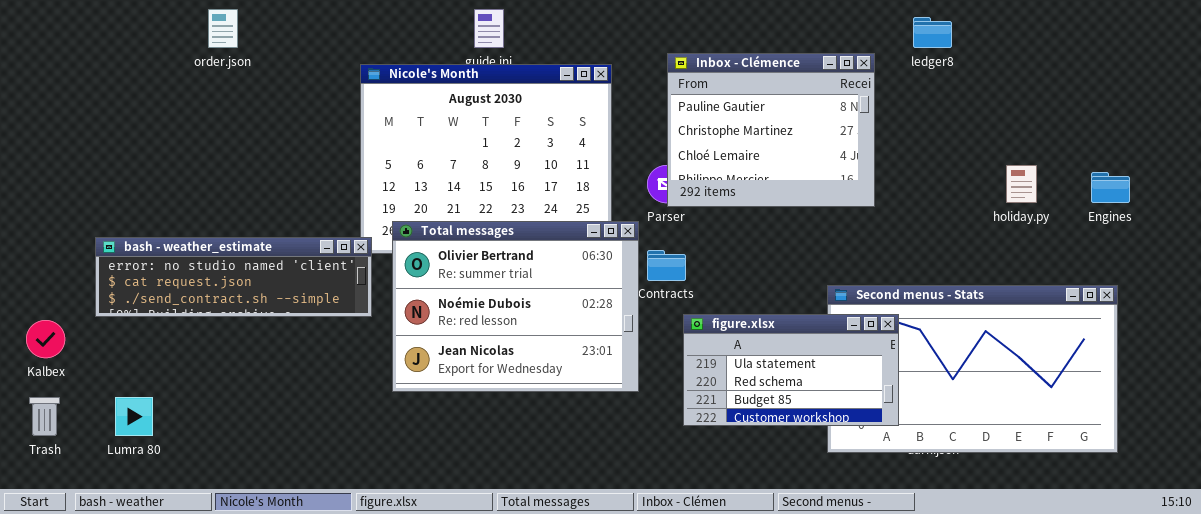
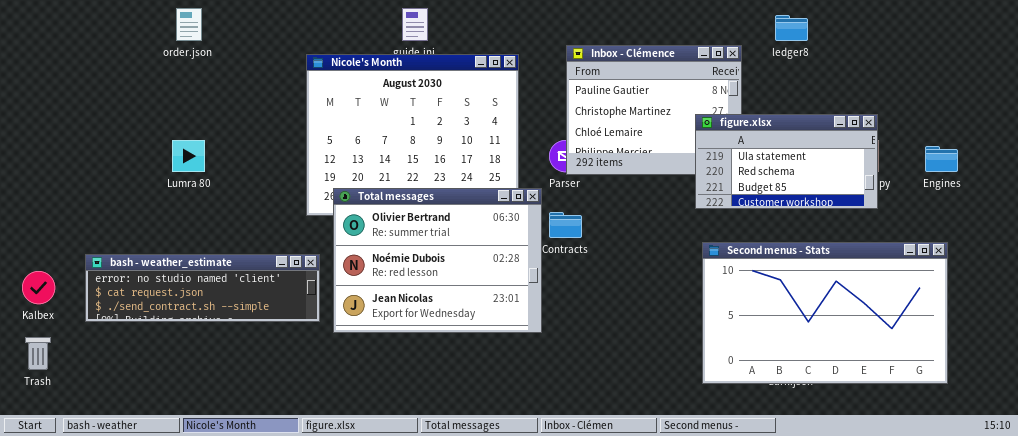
bash - weather_estimate: [95,237,372,317] -> [85,254,320,322], moved
figure.xlsx: [683,314,899,426] -> [695,114,878,209], moved
Lumra 80: [115,397,153,436] -> [172,140,205,172], moved

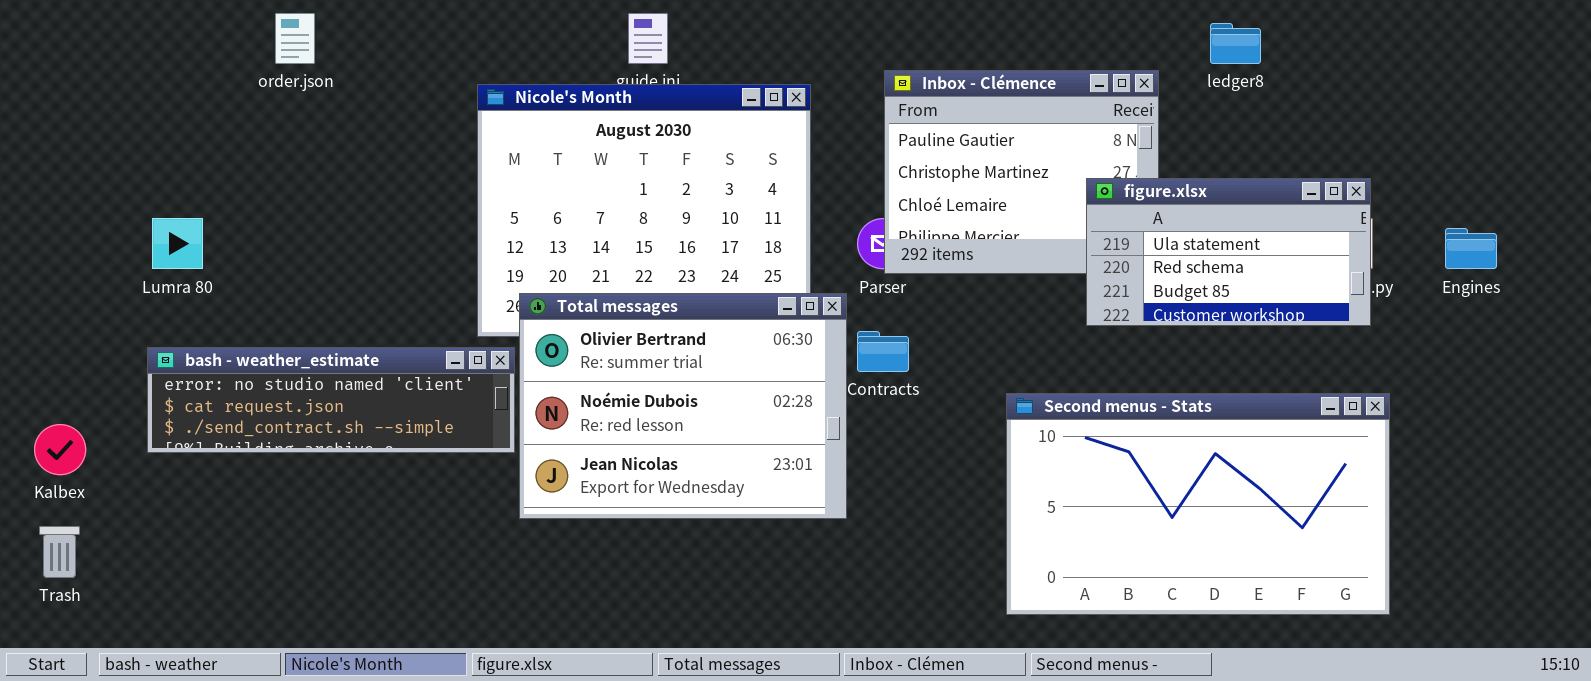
Lumra 80: [172,140,205,172] -> [152,218,203,269], moved
Second menus - Stats: [702,242,948,384] -> [1006,393,1390,615], moved
bash - weather_estimate: [85,254,320,322] -> [147,347,515,453], moved

